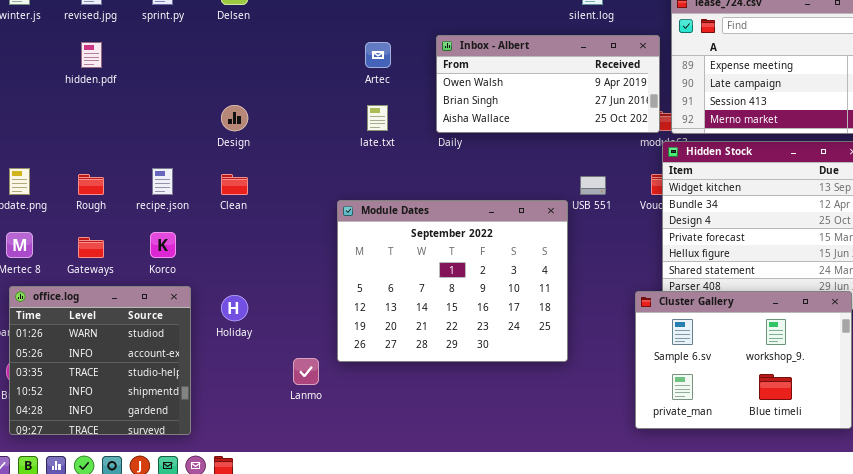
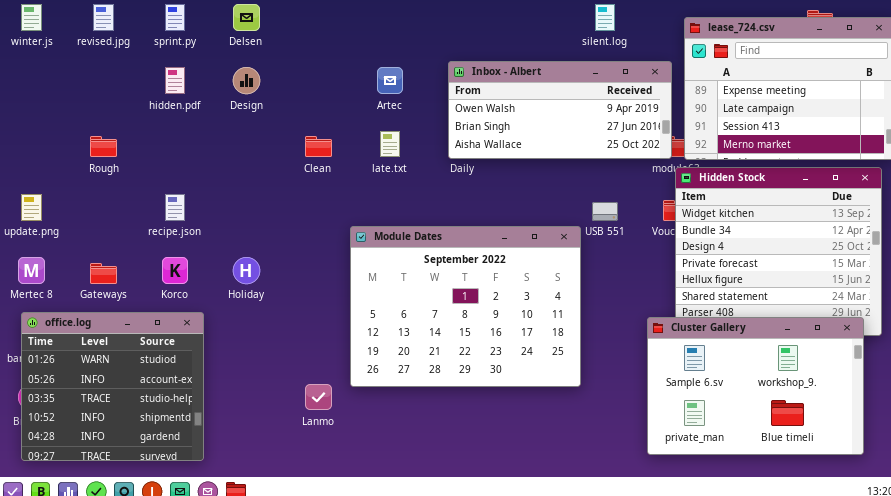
hidden.pdf: [81,42,102,68] -> [165,67,185,94], moved
Design: [221,105,248,131] -> [233,67,260,94], moved
Rough: [78,174,104,195] -> [90,136,117,157], moved
Clean: [221,174,248,195] -> [305,136,332,157], moved
Holiday: [221,295,248,321] -> [233,257,260,284], moved

